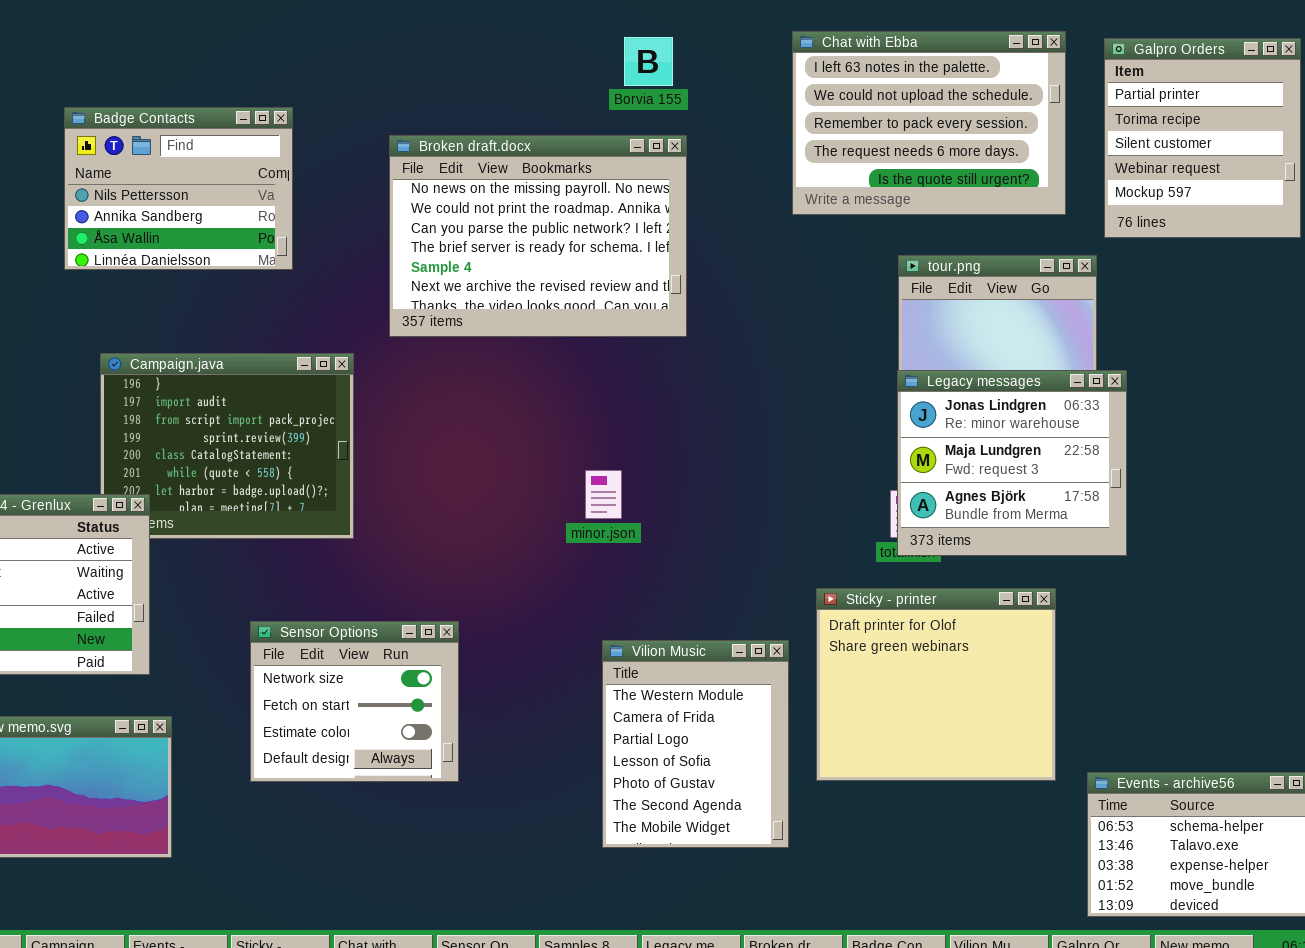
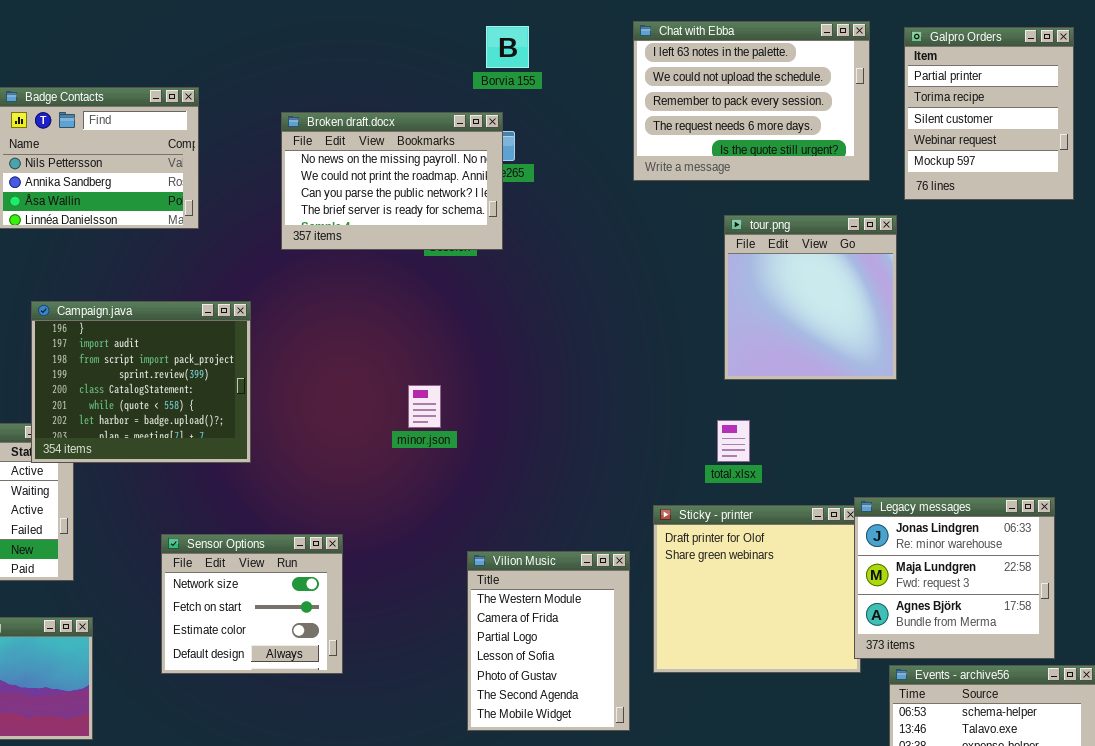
Broken draft.docx: [389,135,687,337] -> [281,112,503,250], resized
Campaign.java: [100,353,354,539] -> [31,301,251,463], raised
Legacy messages: [897,370,1127,556] -> [854,497,1055,659], moved
minor.json: [585,470,622,519] -> [408,385,441,428], moved

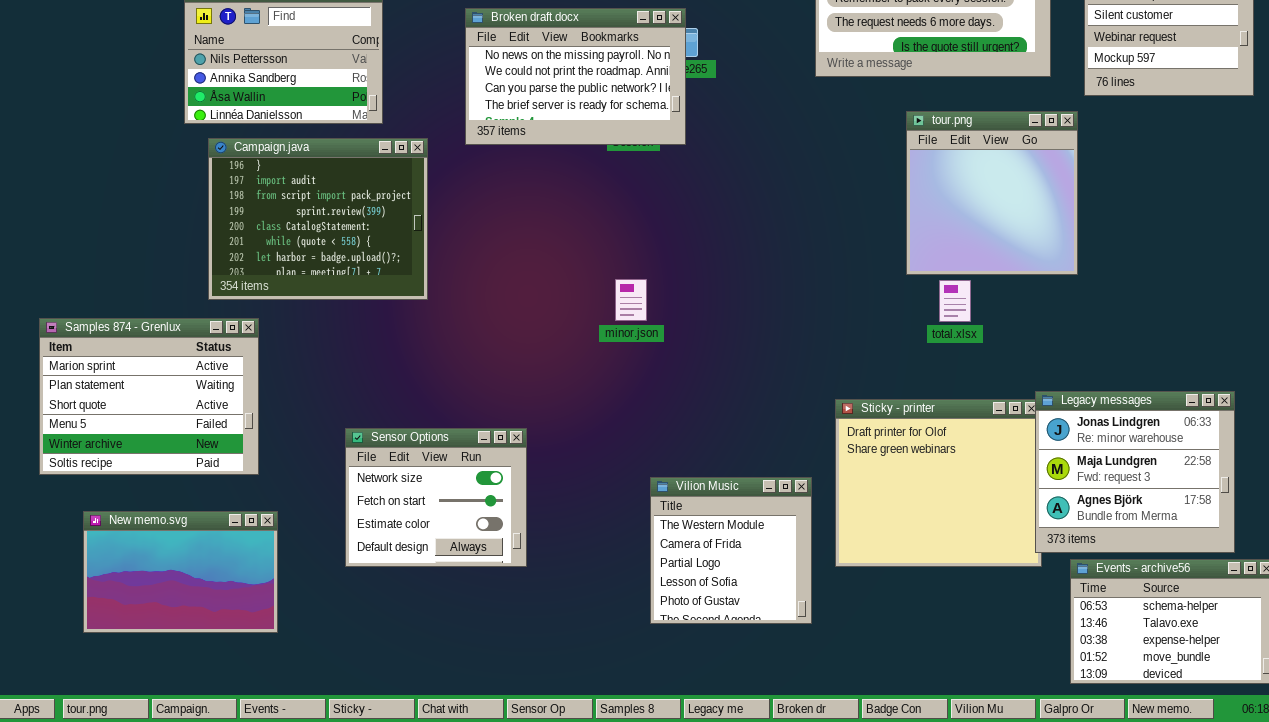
Campaign.java: [31,301,251,463] -> [208,138,428,300], moved
minor.json: [408,385,441,428] -> [615,279,647,321], moved
total.xlsx: [717,420,750,462] -> [939,280,971,322], moved
Vilion Music: [467,551,630,731] -> [650,477,812,624], resized

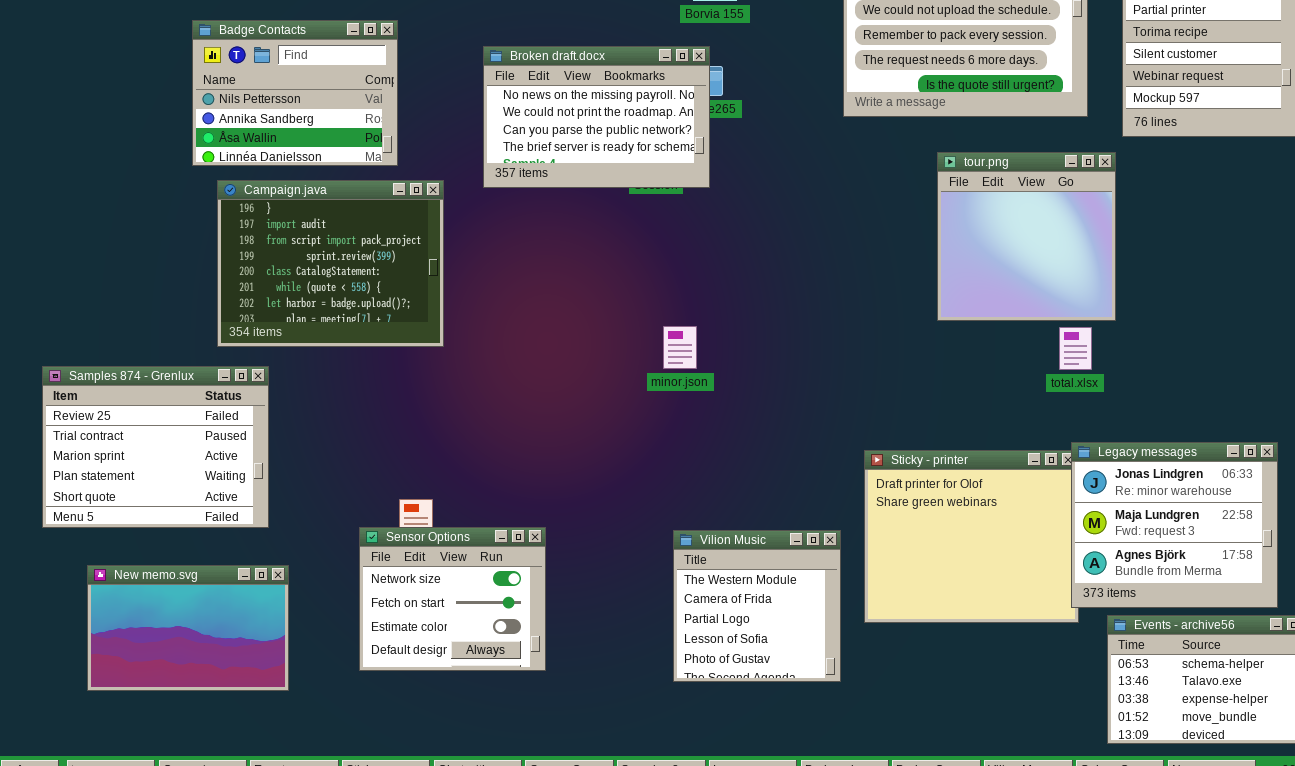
minor.json: [615,279,647,321] -> [663,326,697,369], moved
total.xlsx: [939,280,971,322] -> [1059,327,1092,370], moved
Samples 874 - Grenlux: [39,318,259,475] -> [42,366,269,528], scrolled up 2 rows
Sensor Options: [345,428,527,567] -> [359,527,546,671], moved

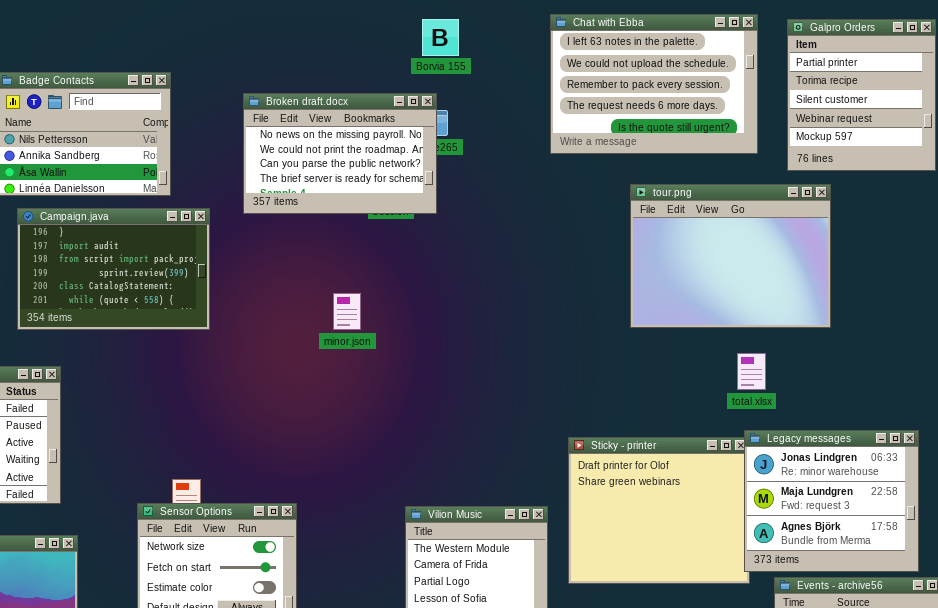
tour.png: [937,152,1116,321] -> [630,184,831,328], resized
Campaign.java: [217,180,444,347] -> [17,208,210,330], resized
minor.json: [663,326,697,369] -> [333,293,361,330], moved
total.xlsx: [1059,327,1092,370] -> [737,353,766,390], moved

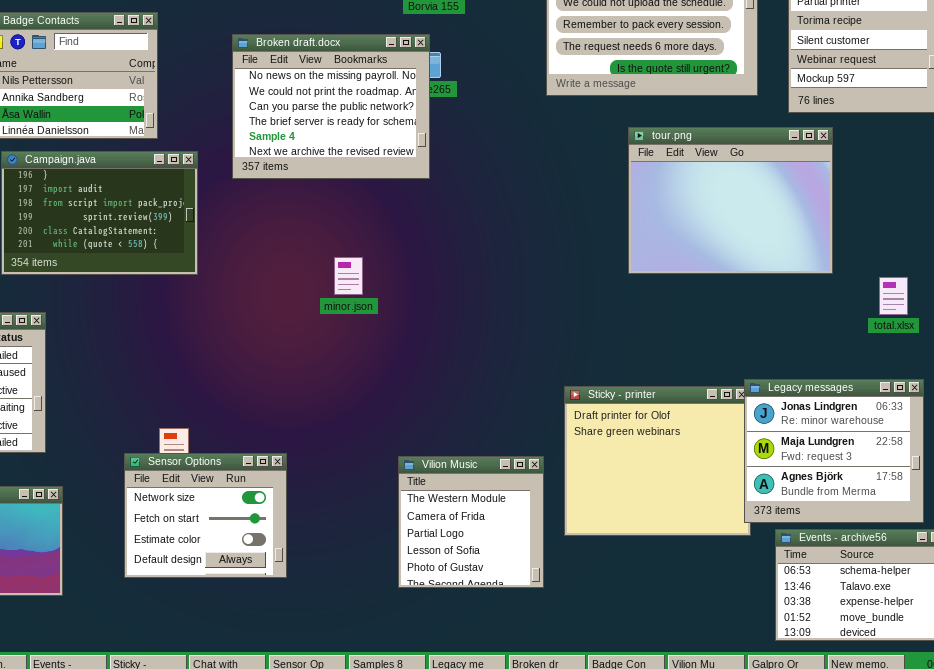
Broken draft.docx: [243,93,437,214] -> [232,34,430,179], resized
minor.json: [333,293,361,330] -> [334,257,363,295], moved
total.xlsx: [737,353,766,390] -> [879,277,908,315], moved

